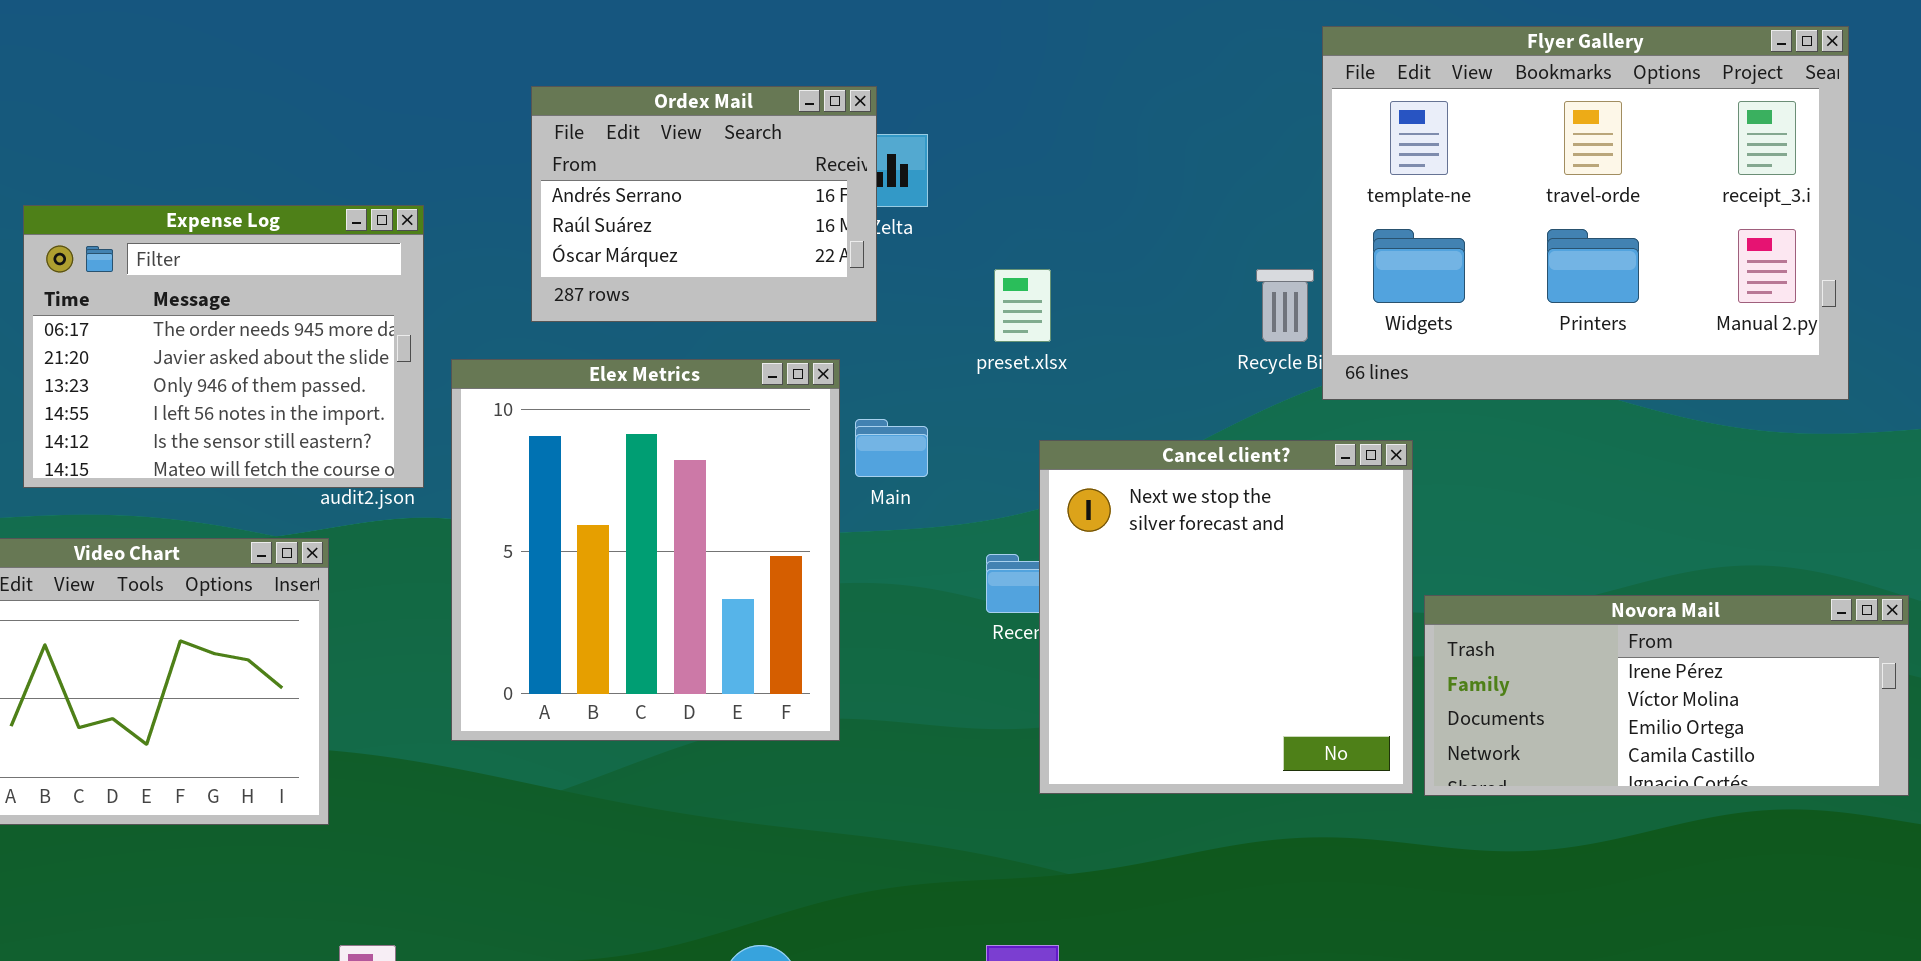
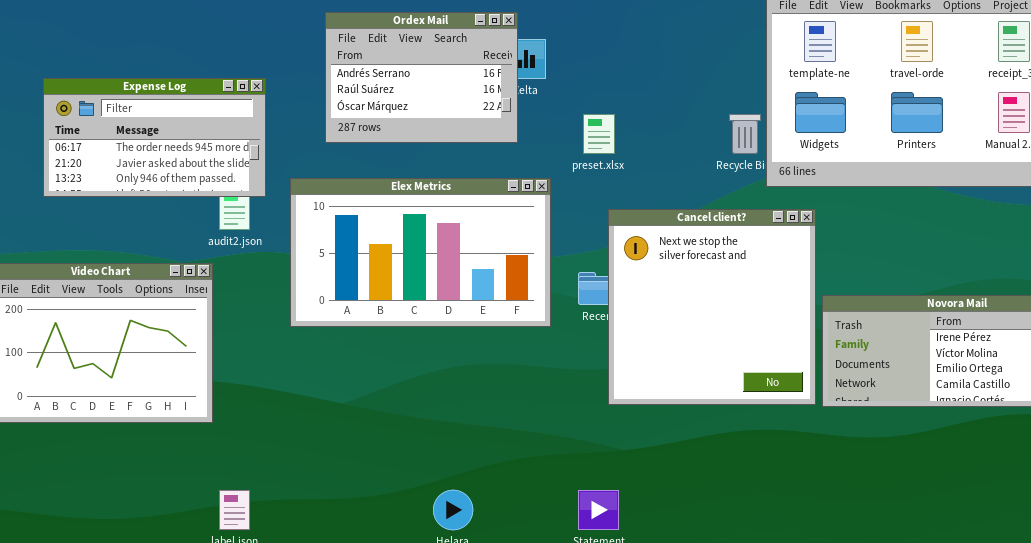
Expense Log: [23,205,424,488] -> [43,78,266,197], resized
Elex Metrics: [451,359,840,741] -> [290,178,551,327], moved, resized

